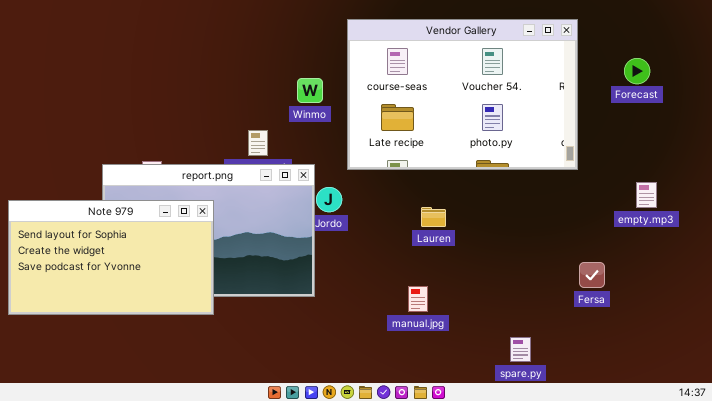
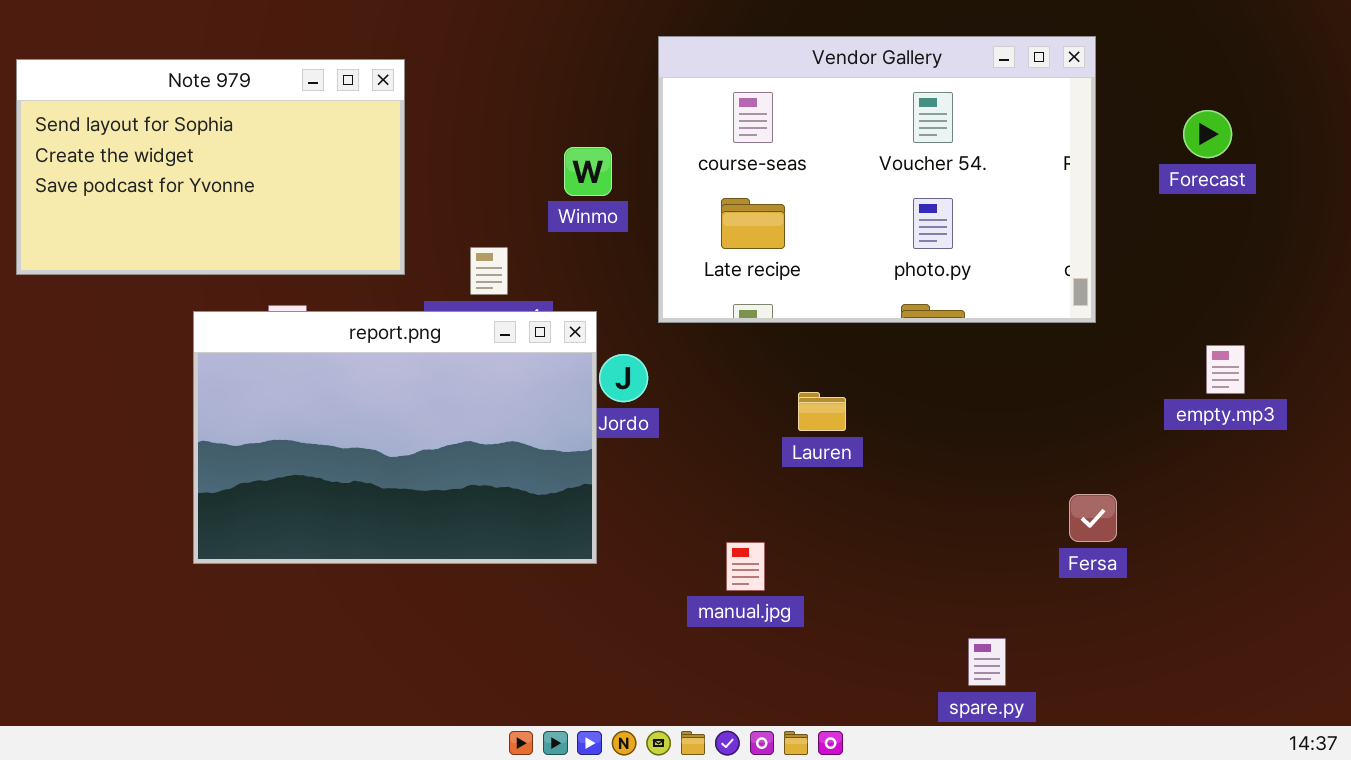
Note 979: [8,200,214,315] -> [16,59,405,275], moved
Fersa: [579,262,605,288] -> [1069,494,1117,542], moved
manual.jpg: [408,286,428,312] -> [726,542,765,591], moved

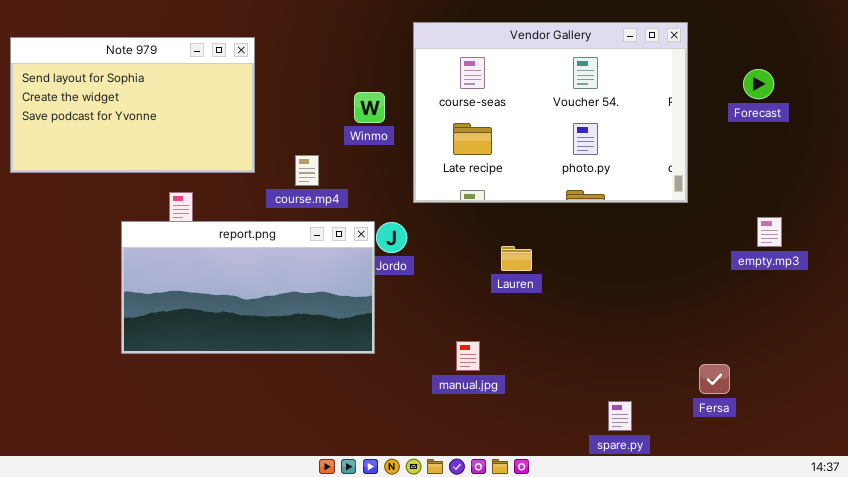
report.png: [193,311,597,564] -> [121,221,375,354], resized
Fersa: [1069,494,1117,542] -> [699,364,730,394], moved

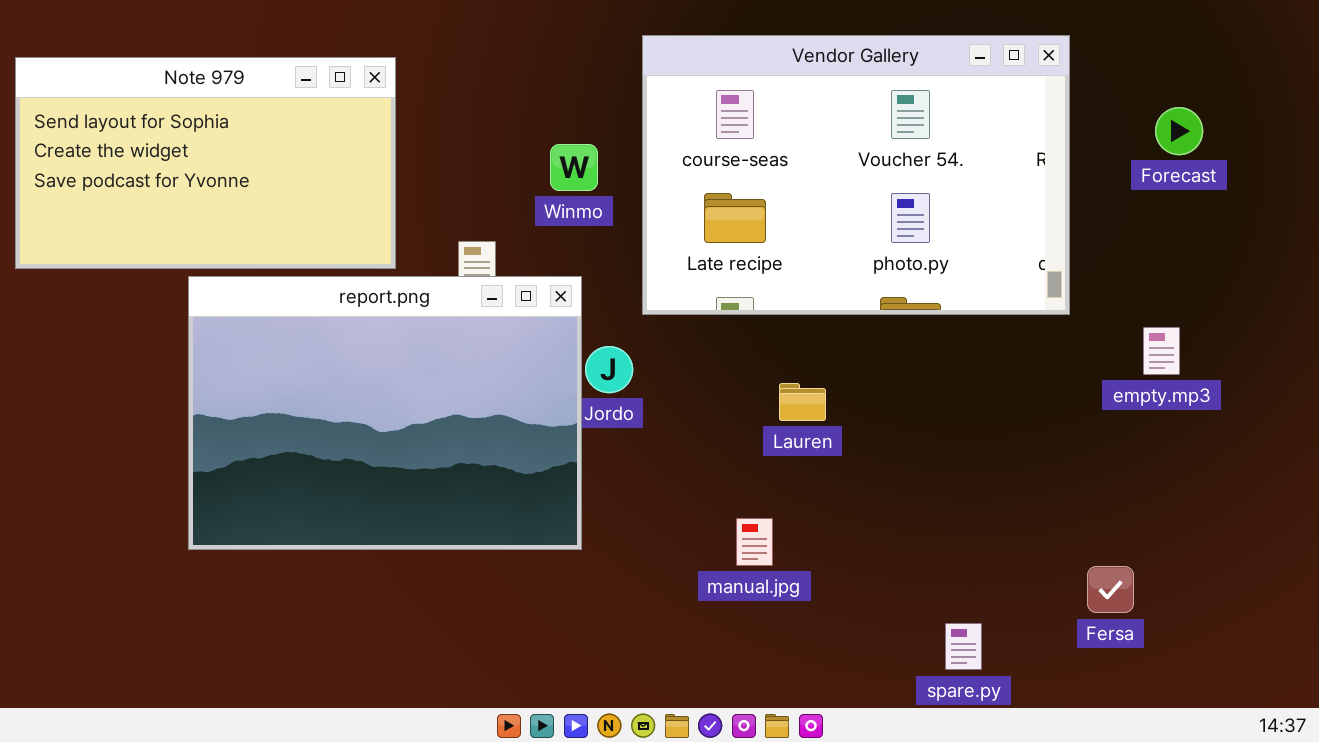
empty.mp3: [757,217,782,247] -> [1143,327,1180,375], moved
report.png: [121,221,375,354] -> [188,276,582,550], resized
manual.jpg: [456,341,480,371] -> [736,518,773,566], moved

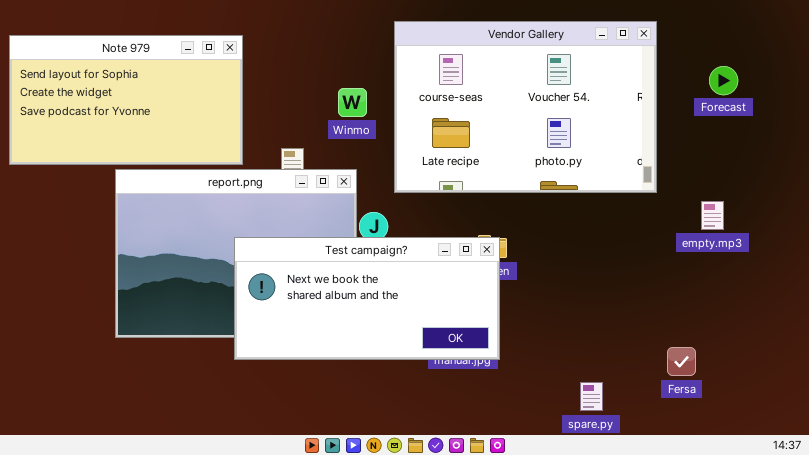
Test campaign?: none -> [234,237,500,360], opened

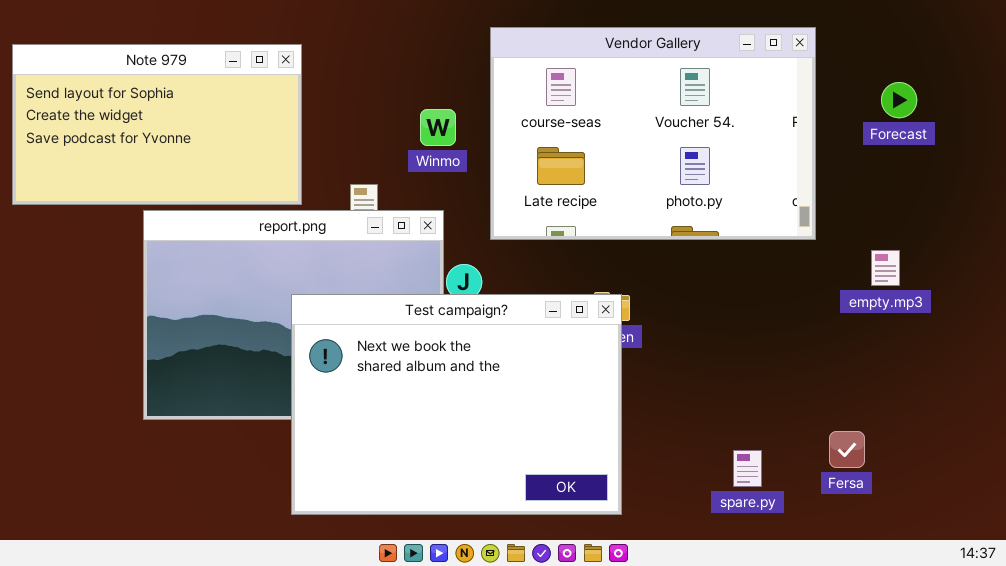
Test campaign?: [234,237,500,360] -> [291,294,622,515], resized
spare.py: [580,382,603,411] -> [733,450,762,487], moved

